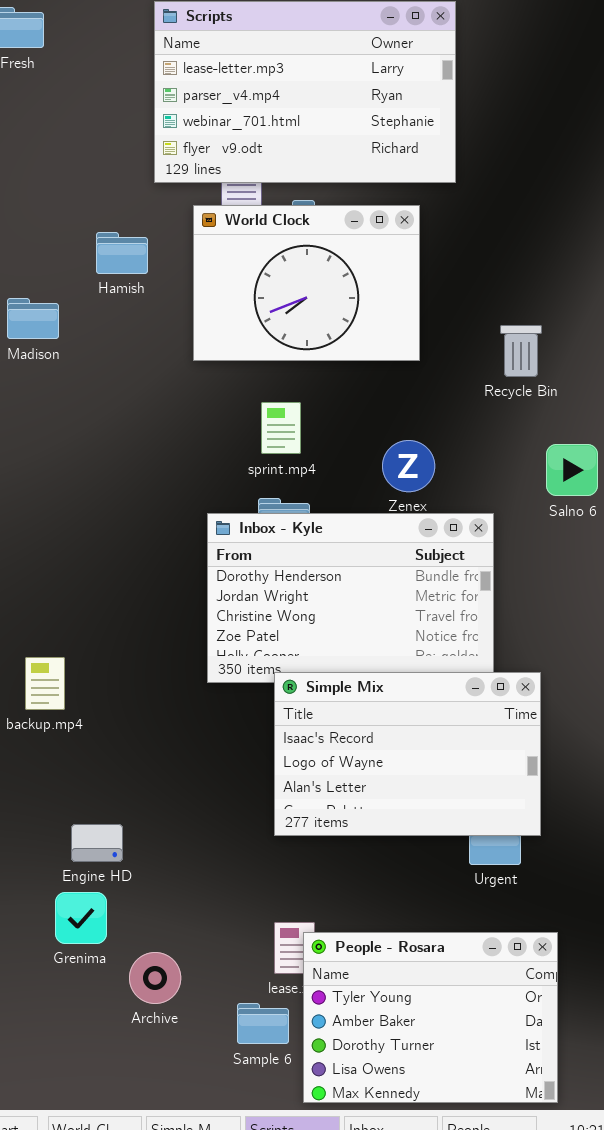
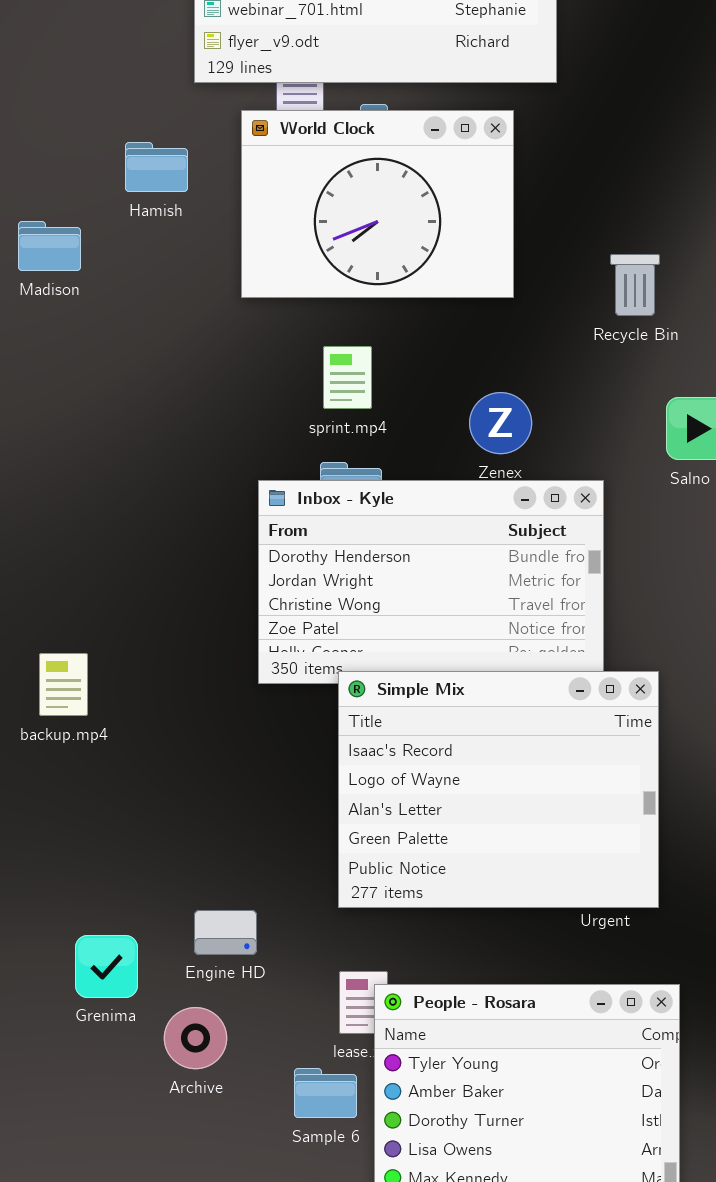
Simple Mix: [274,672,541,836] -> [338,671,659,908], resized
Engine HD: [71,824,123,862] -> [194,910,257,955], moved

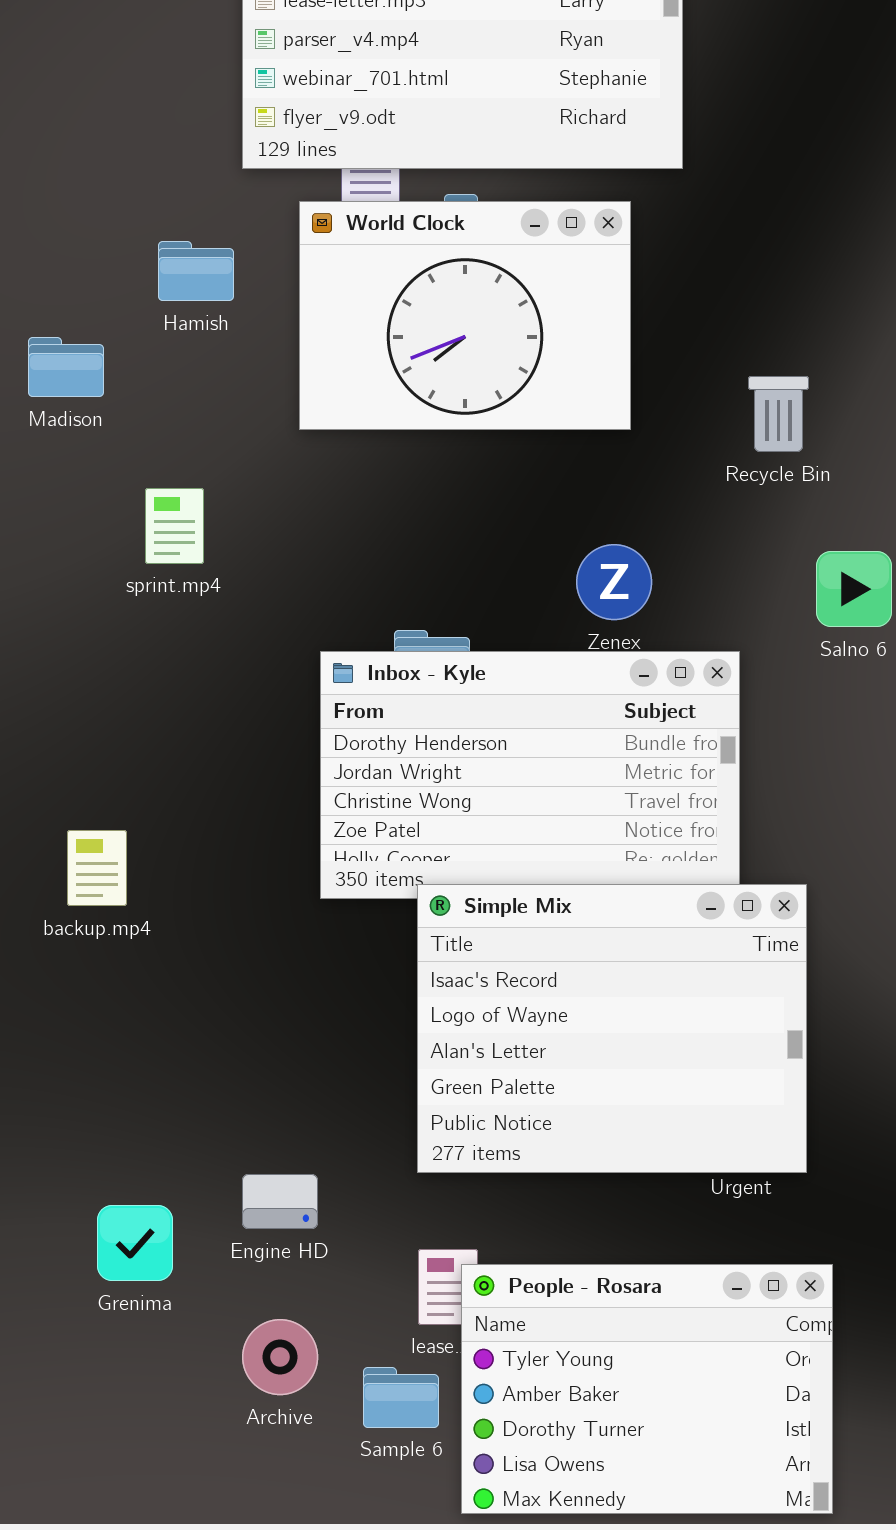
sprint.mp4: [323,346,372,409] -> [145,488,204,564], moved
backup.mp4: [39,653,88,716] -> [67,830,127,906], moved
Archive: [164,1007,227,1069] -> [242,1319,318,1395], moved

